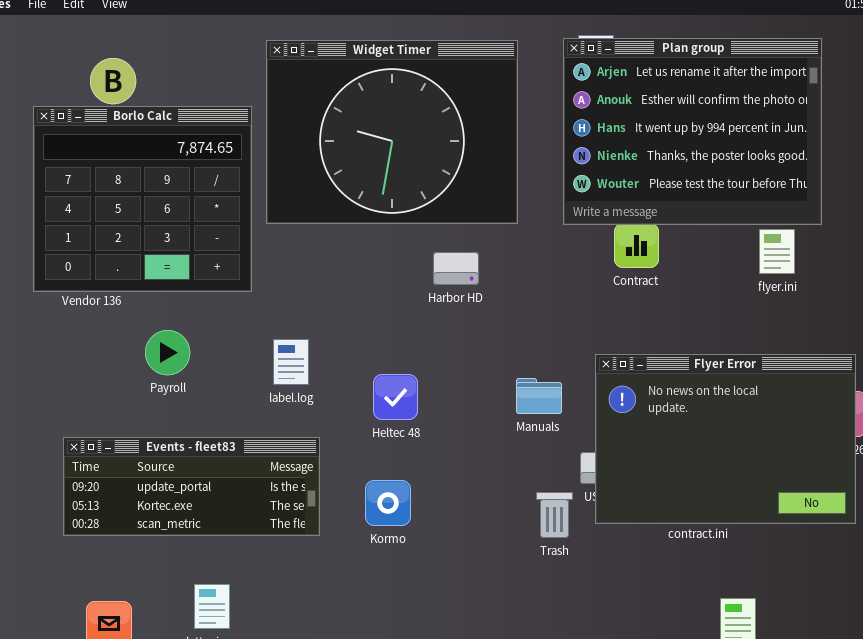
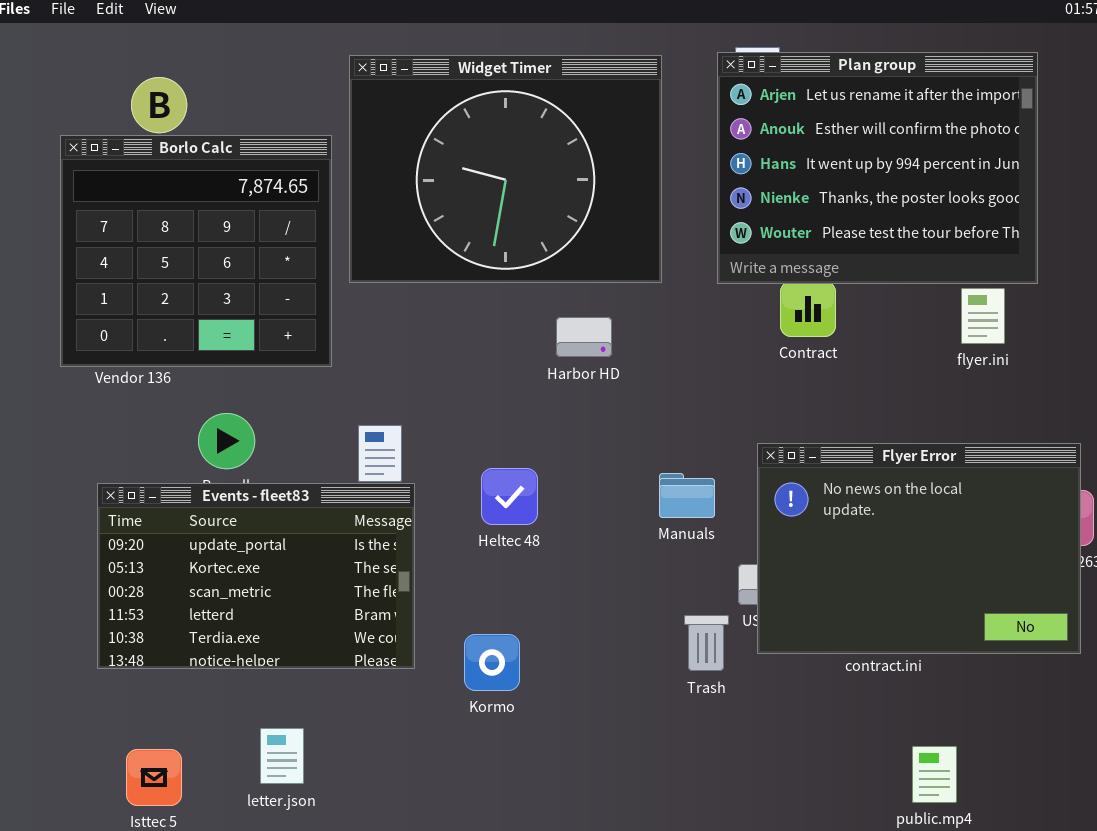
Events - fleet83: [63,437,320,536] -> [97,483,415,669], resized
Kormo: [365,480,411,526] -> [464,634,520,691], moved

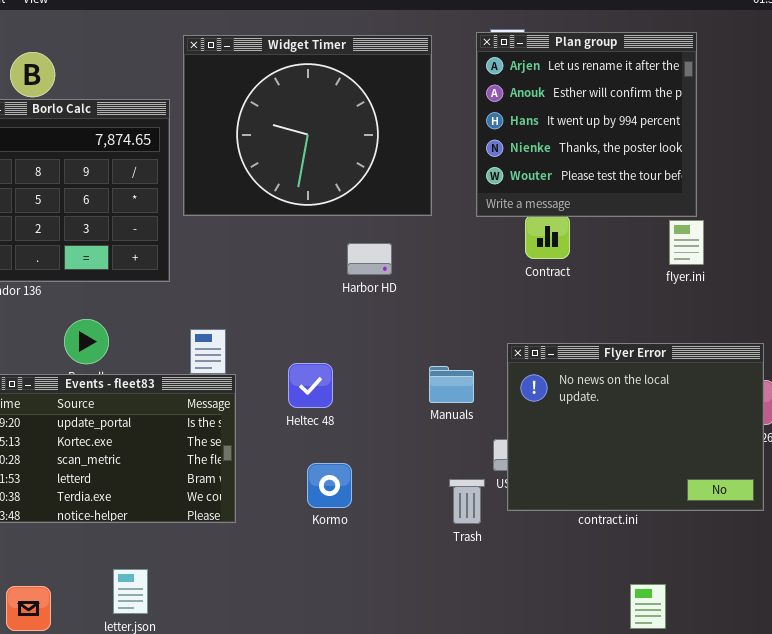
Plan group: [717,52,1038,284] -> [476,32,697,217], resized
Kormo: [464,634,520,691] -> [307,463,352,508], moved

